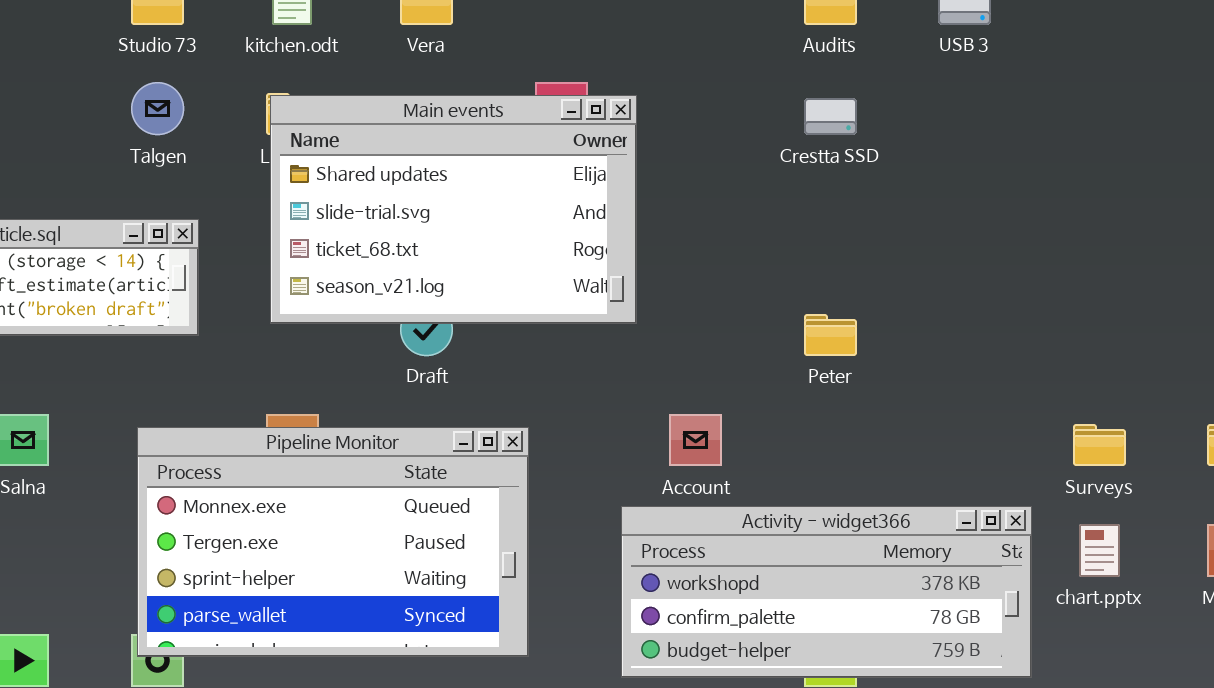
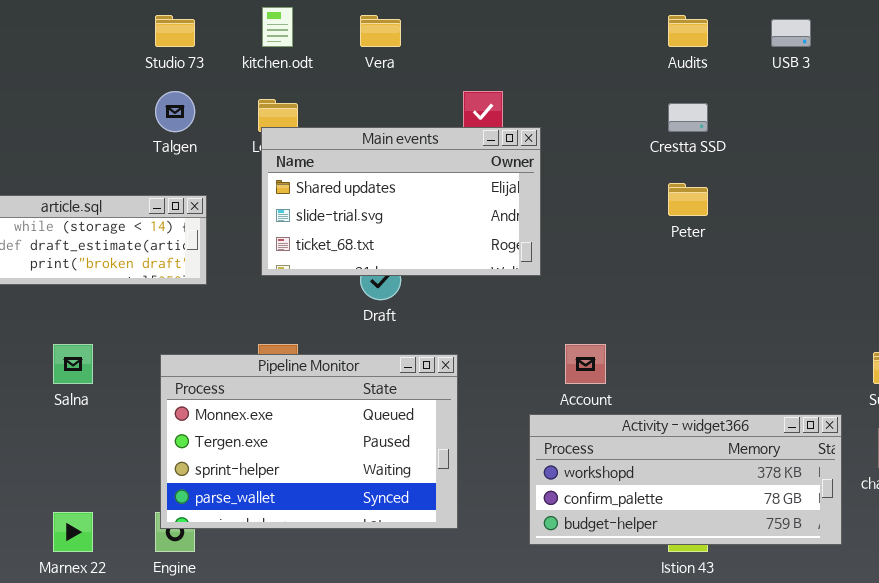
Main events: [270,95,637,324] -> [261,127,541,276], resized
Peter: [804,314,857,356] -> [668,183,708,216], moved

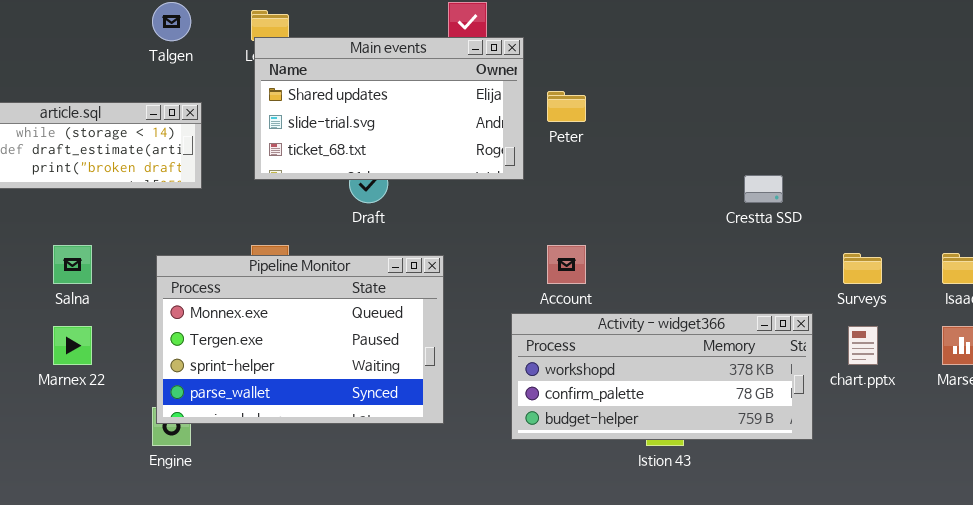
Crestta SSD: [668,103,708,132] -> [744,175,783,203], moved
Peter: [668,183,708,216] -> [547,91,586,122], moved
Marnex 22: [53,512,93,552] -> [53,326,92,365], moved

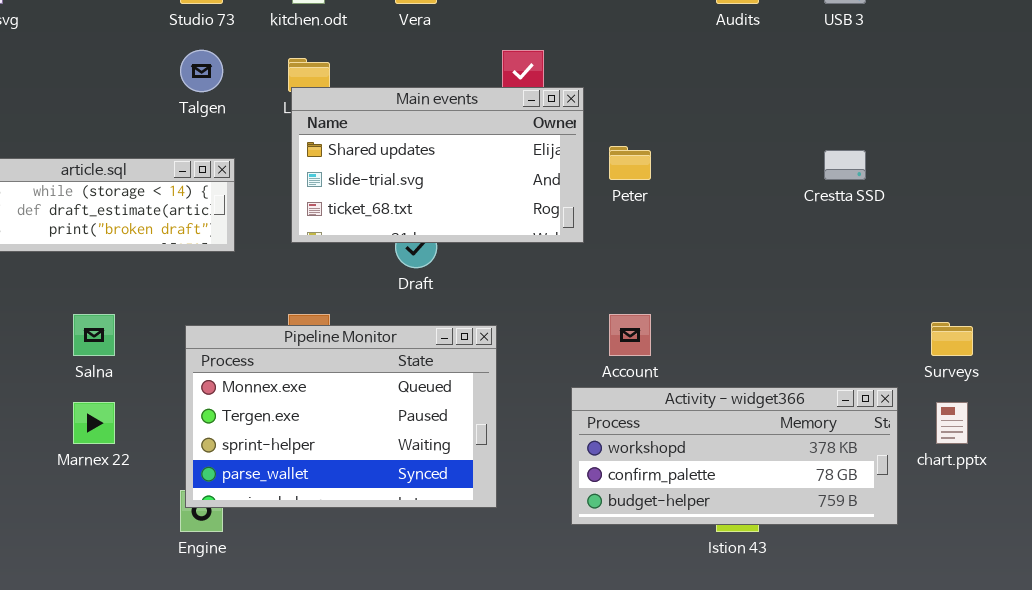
Crestta SSD: [744,175,783,203] -> [824,150,866,180], moved

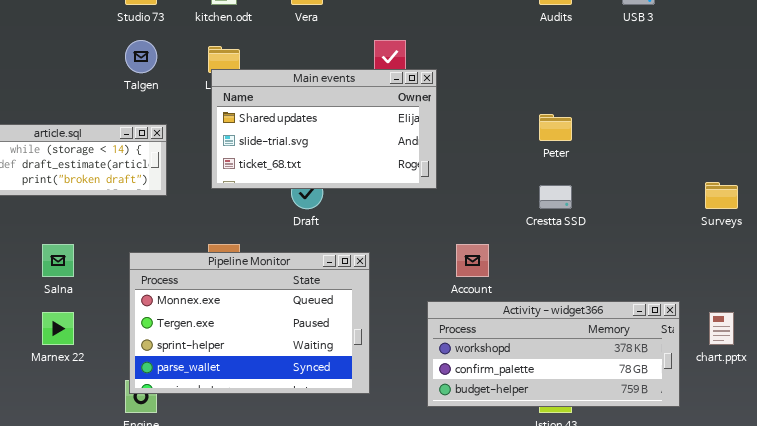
Peter: [609,146,651,180] -> [539,114,572,141], moved
Crestta SSD: [824,150,866,180] -> [539,185,572,209], moved
Surveys: [931,322,973,356] -> [705,182,738,209], moved

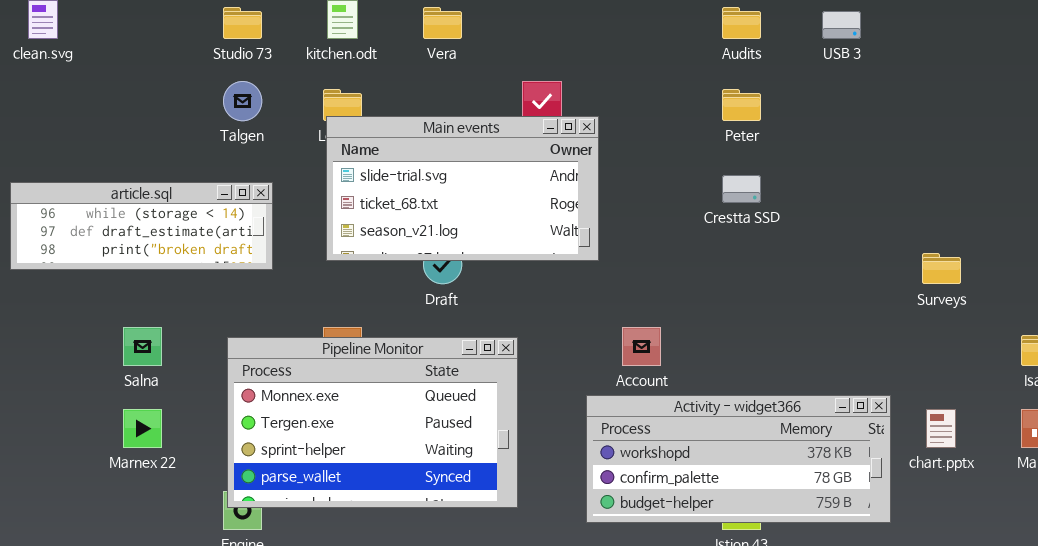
Main events: [211,69,437,189] -> [326,116,599,261], scrolled down 1 row
Peter: [539,114,572,141] -> [722,89,761,121], moved
Crestta SSD: [539,185,572,209] -> [722,175,761,203], moved

